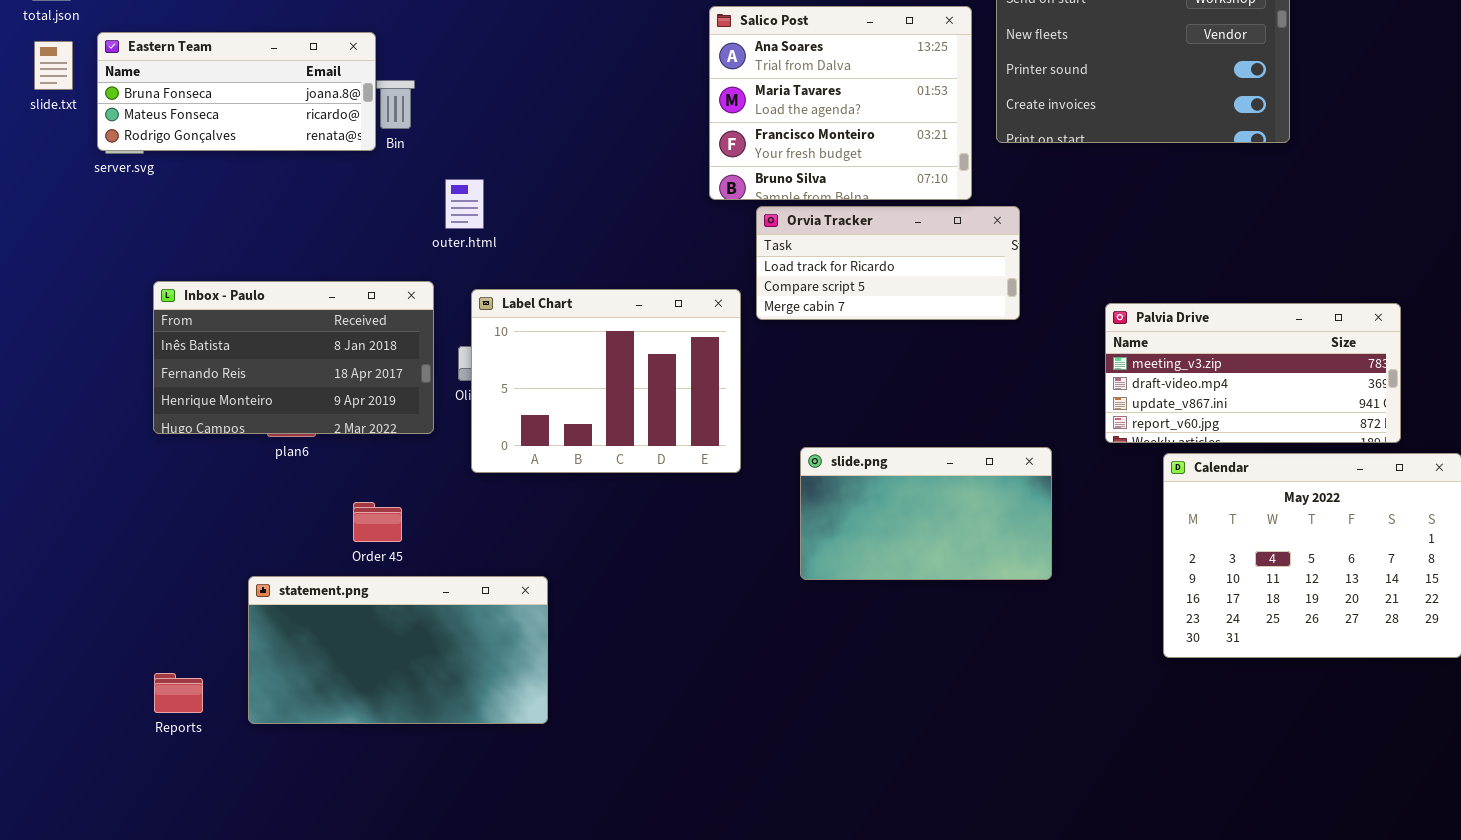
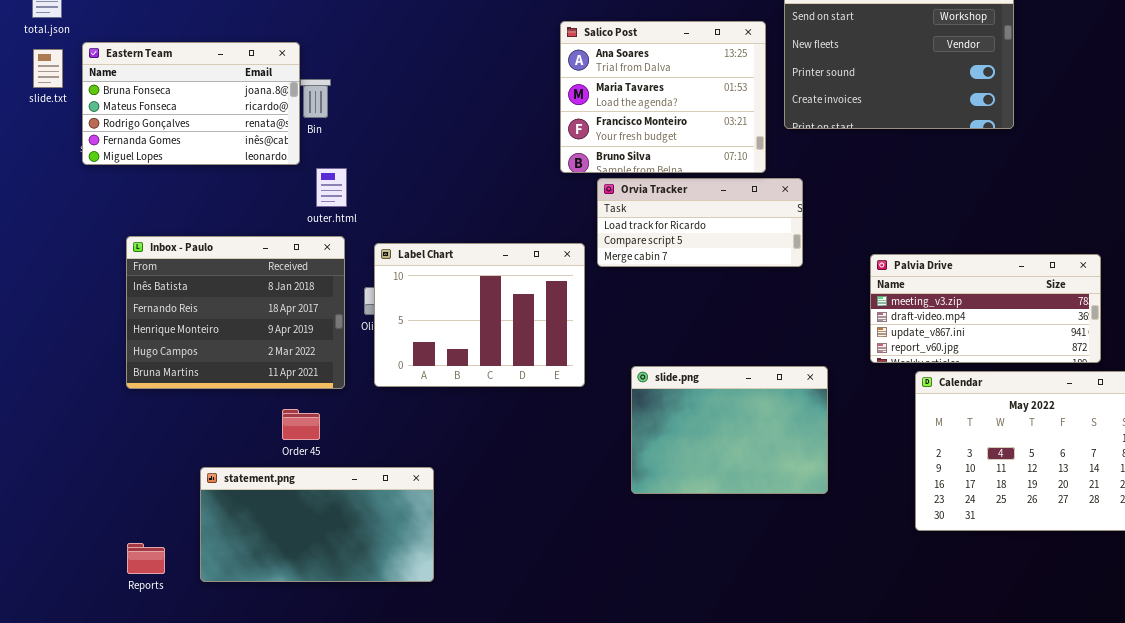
Eastern Team: [97,32,376,151] -> [82,42,300,165], resized
outer.html: [445,179,484,229] -> [316,168,347,207], moved
Inbox - Paulo: [153,281,434,434] -> [126,236,345,389], resized
slide.png: [800,447,1052,580] -> [631,366,828,494], resized

